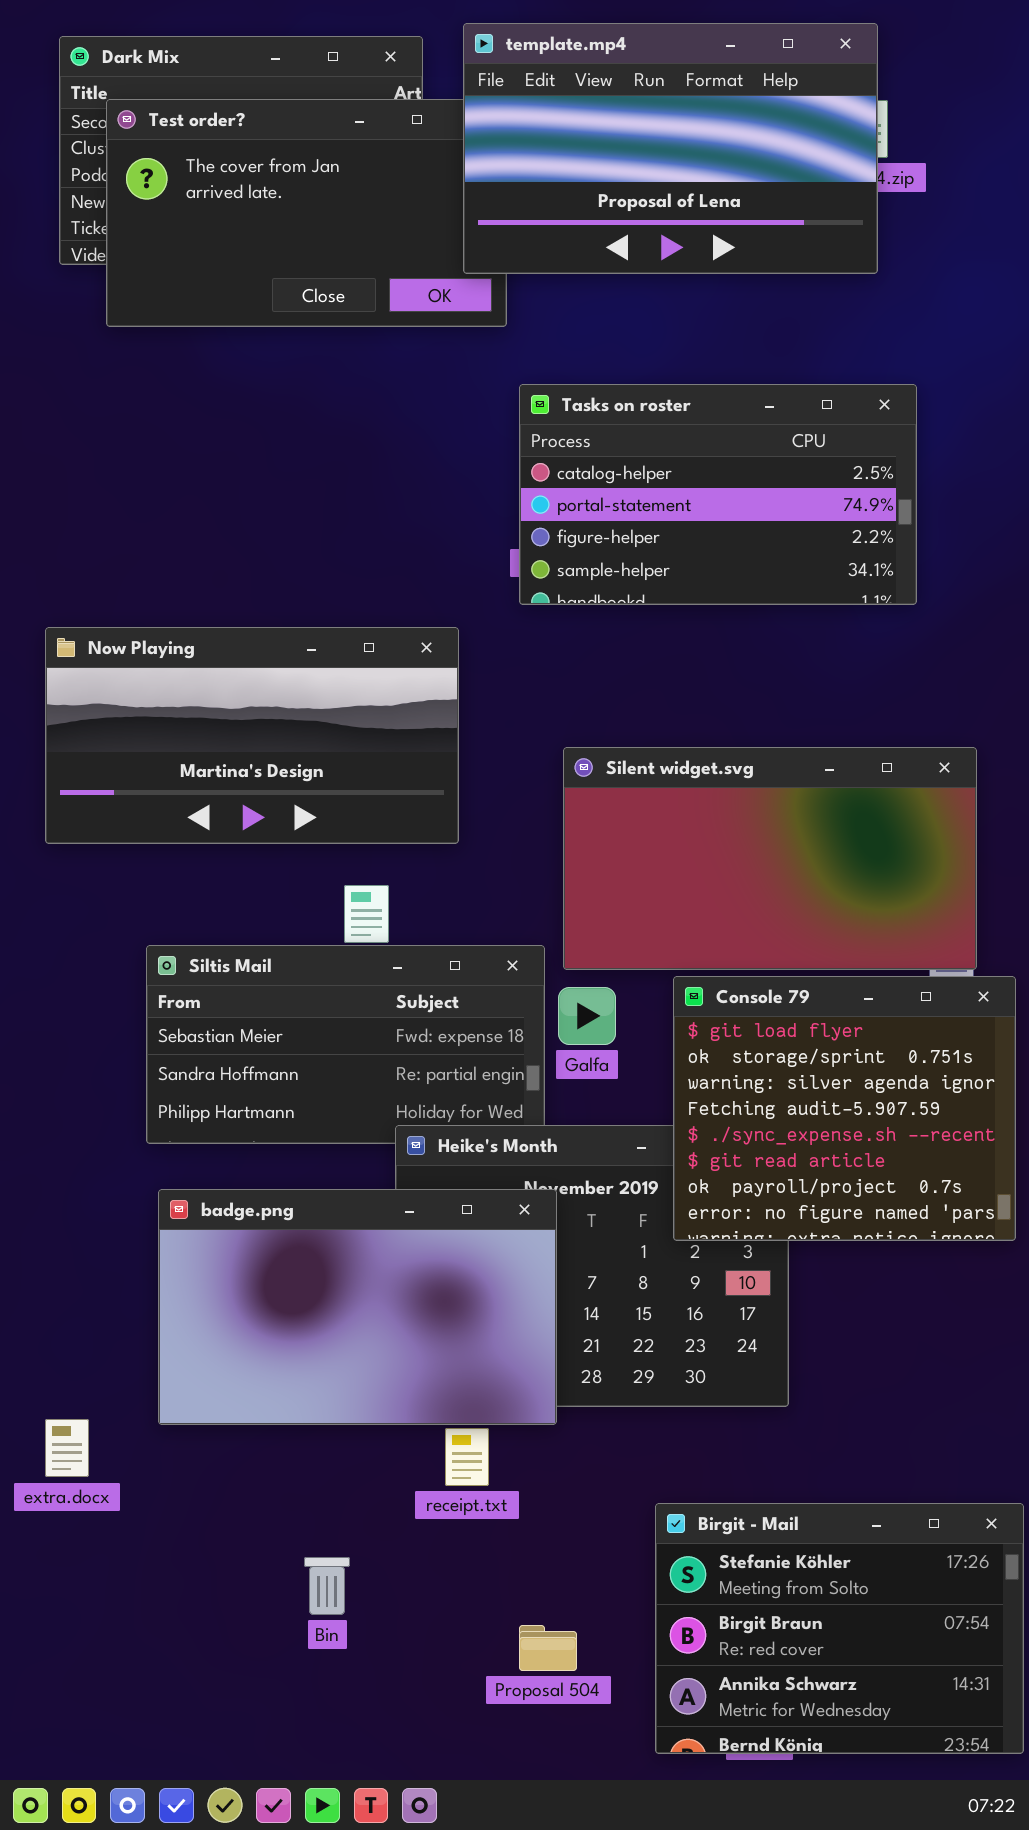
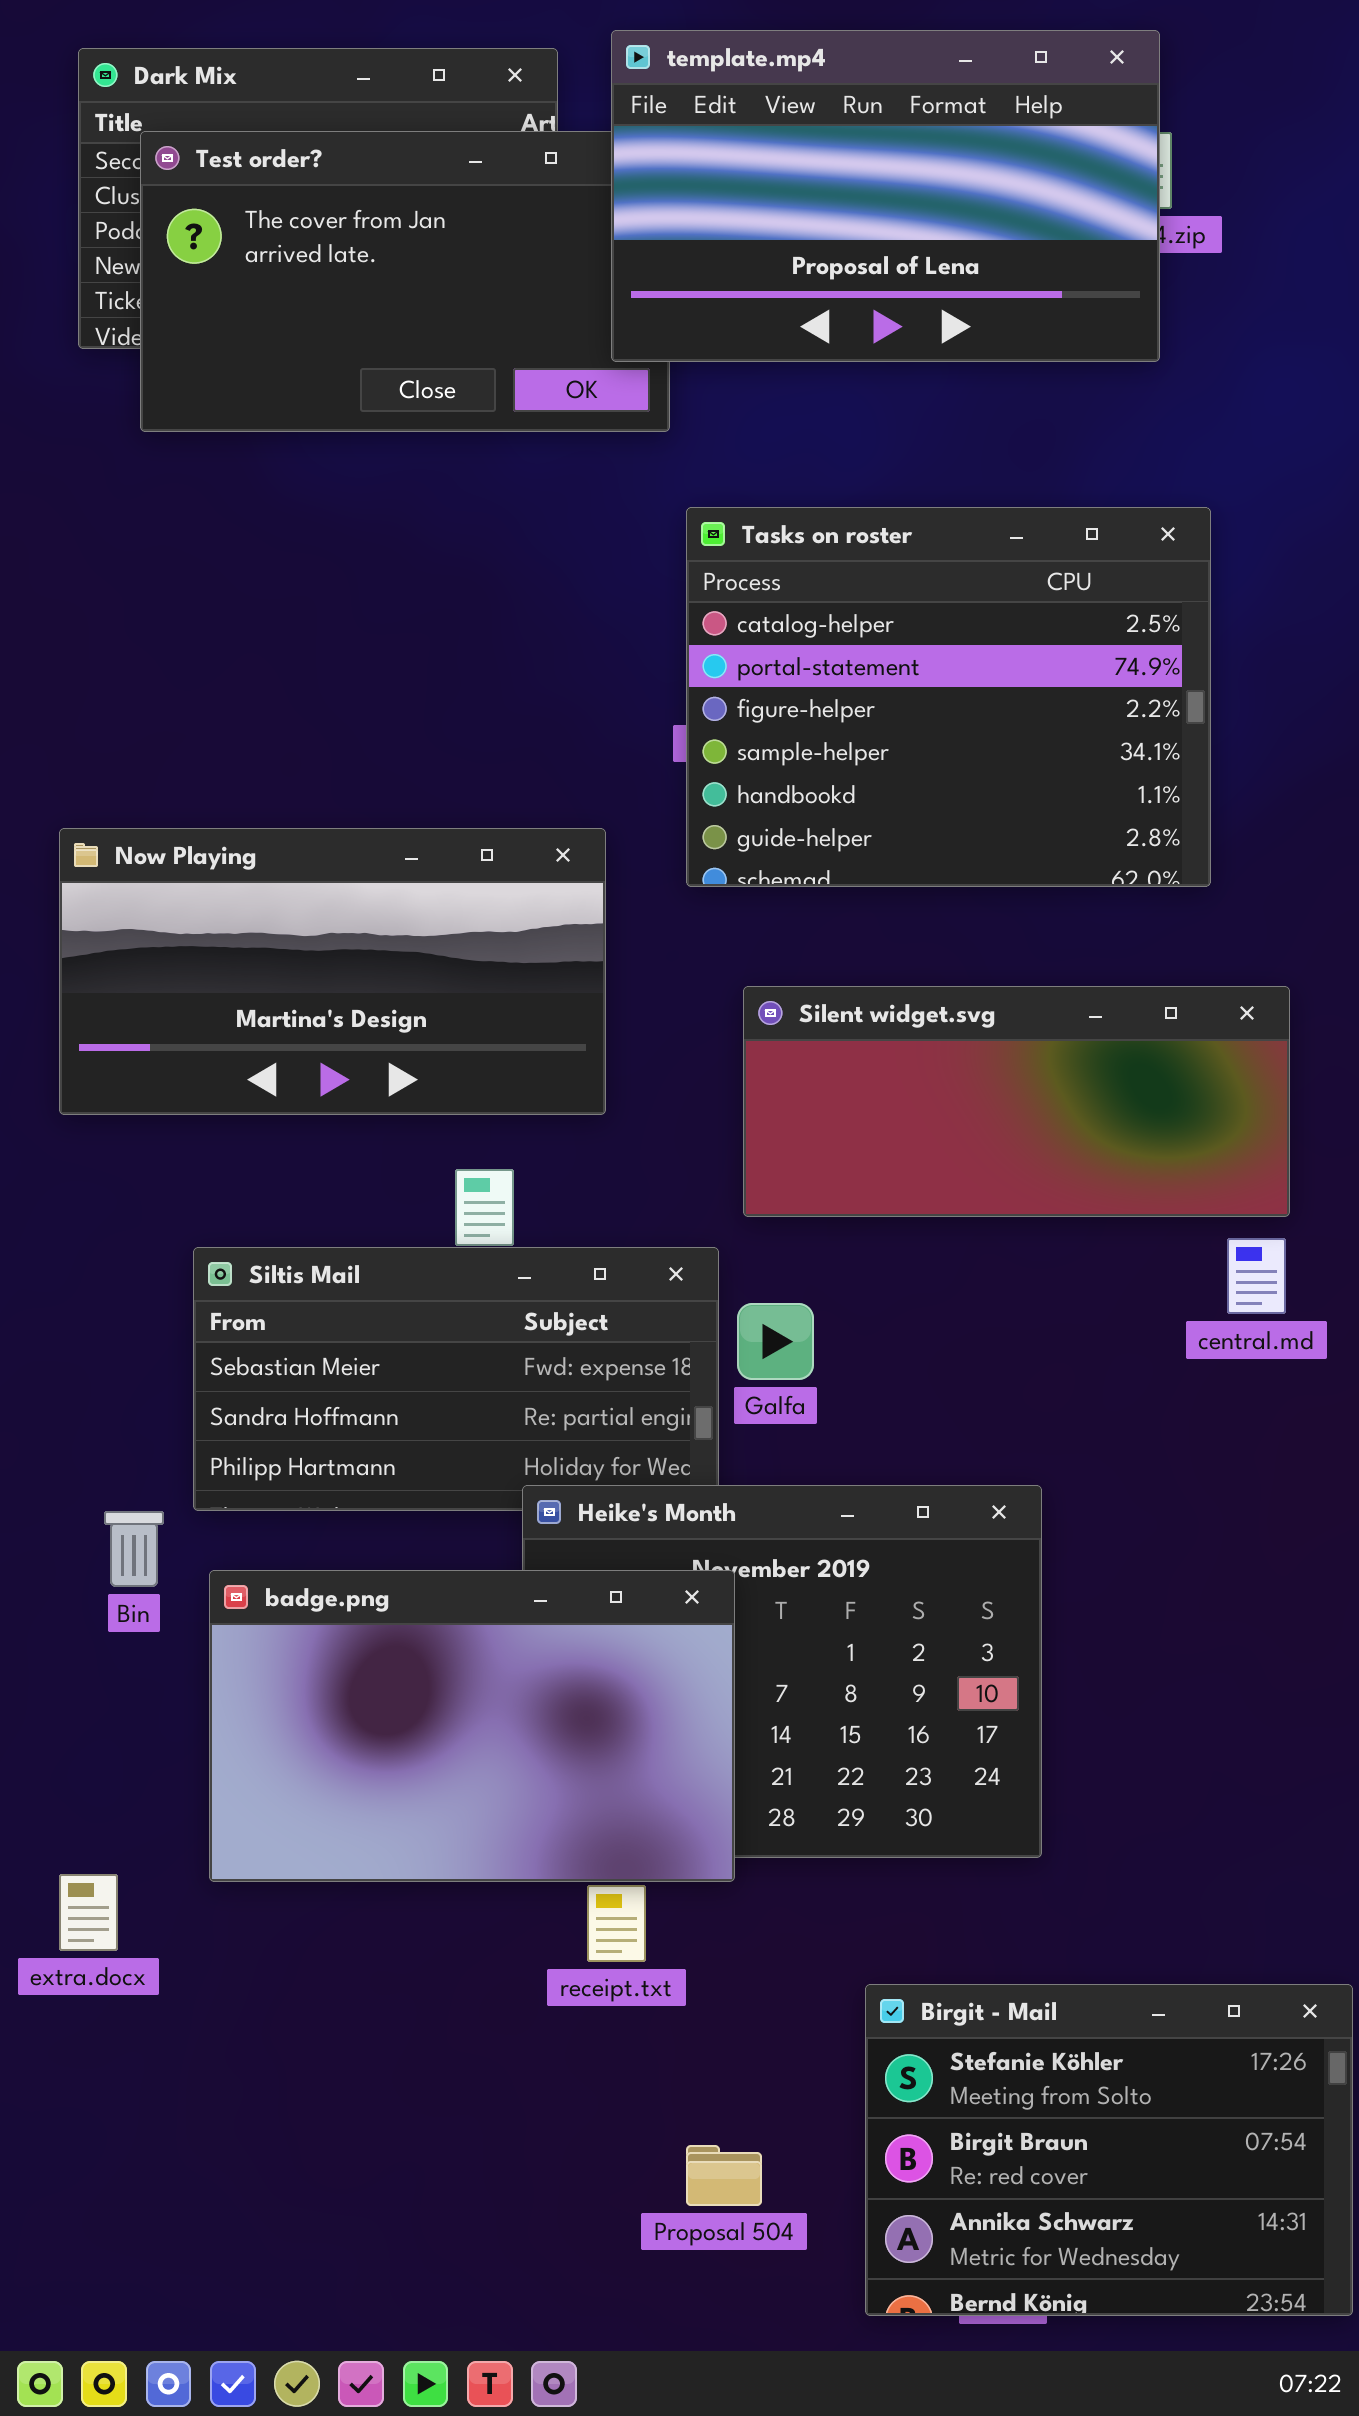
Tasks on roster: [519,384,917,605] -> [686,507,1211,887], resized
Silent widget.svg: [563,747,977,970] -> [743,986,1290,1217], resized
Console 79: [673,976,1016,1241] -> none, closed
Bin: [304,1557,350,1615] -> [104,1511,164,1587], moved

